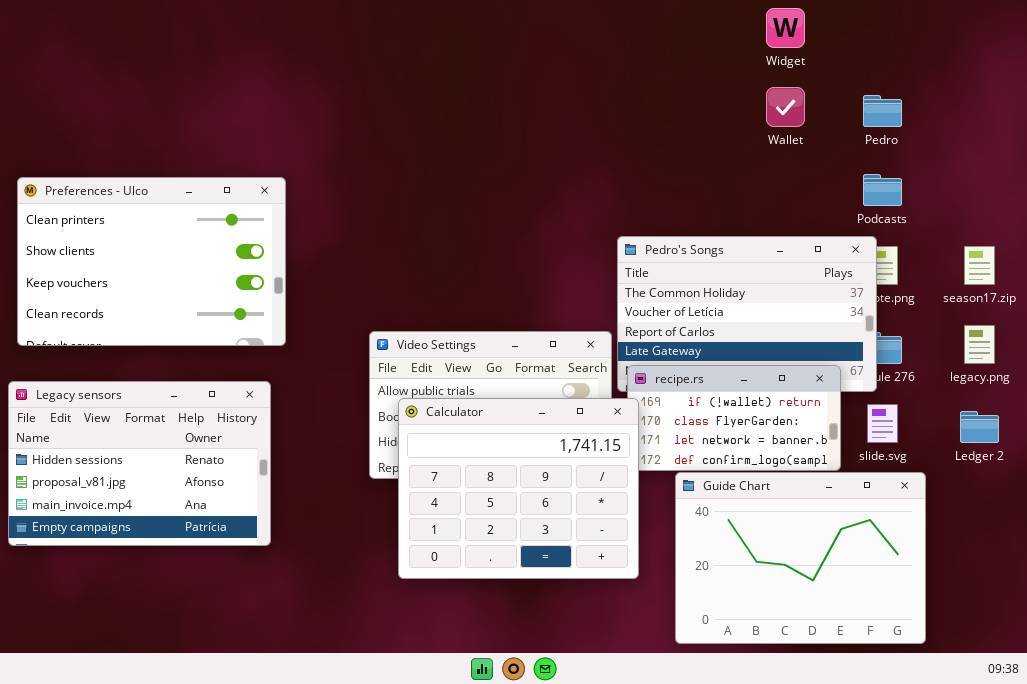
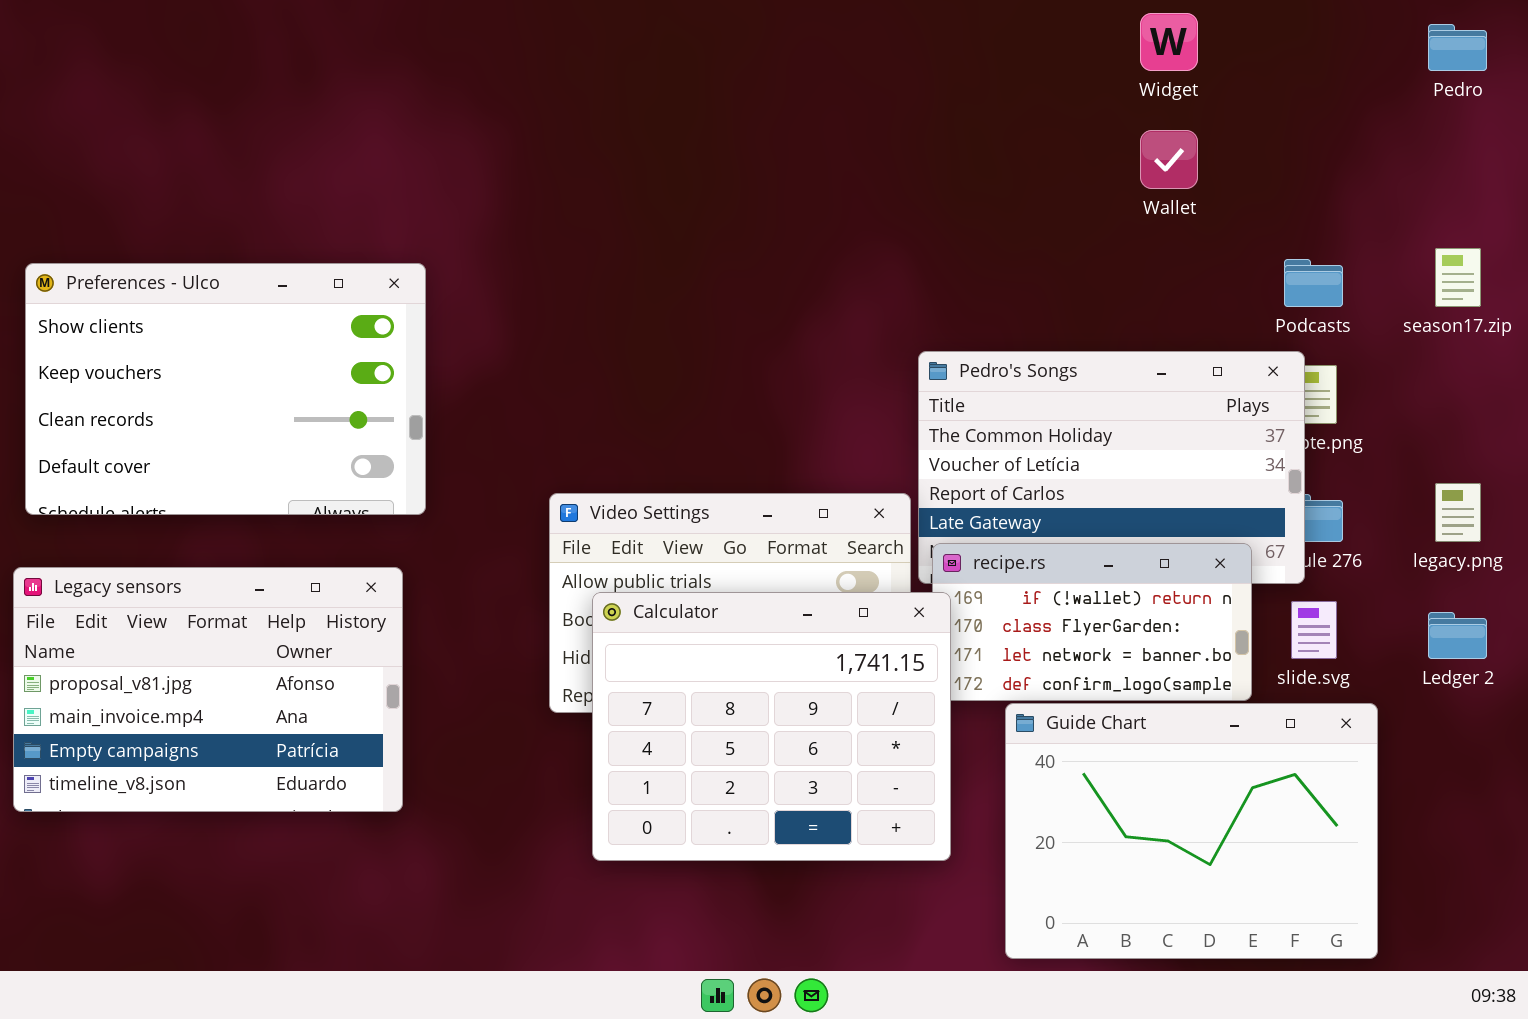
Pedro: [863,95,902,127] -> [1428,24,1487,71], moved
Preferences - Ulco: [17,177,286,346] -> [25,263,426,515], scrolled down 1 row
season17.zip: [964,246,995,285] -> [1435,248,1481,307], moved
Legacy sensors: [8,381,271,546] -> [13,567,403,812], scrolled down 1 row

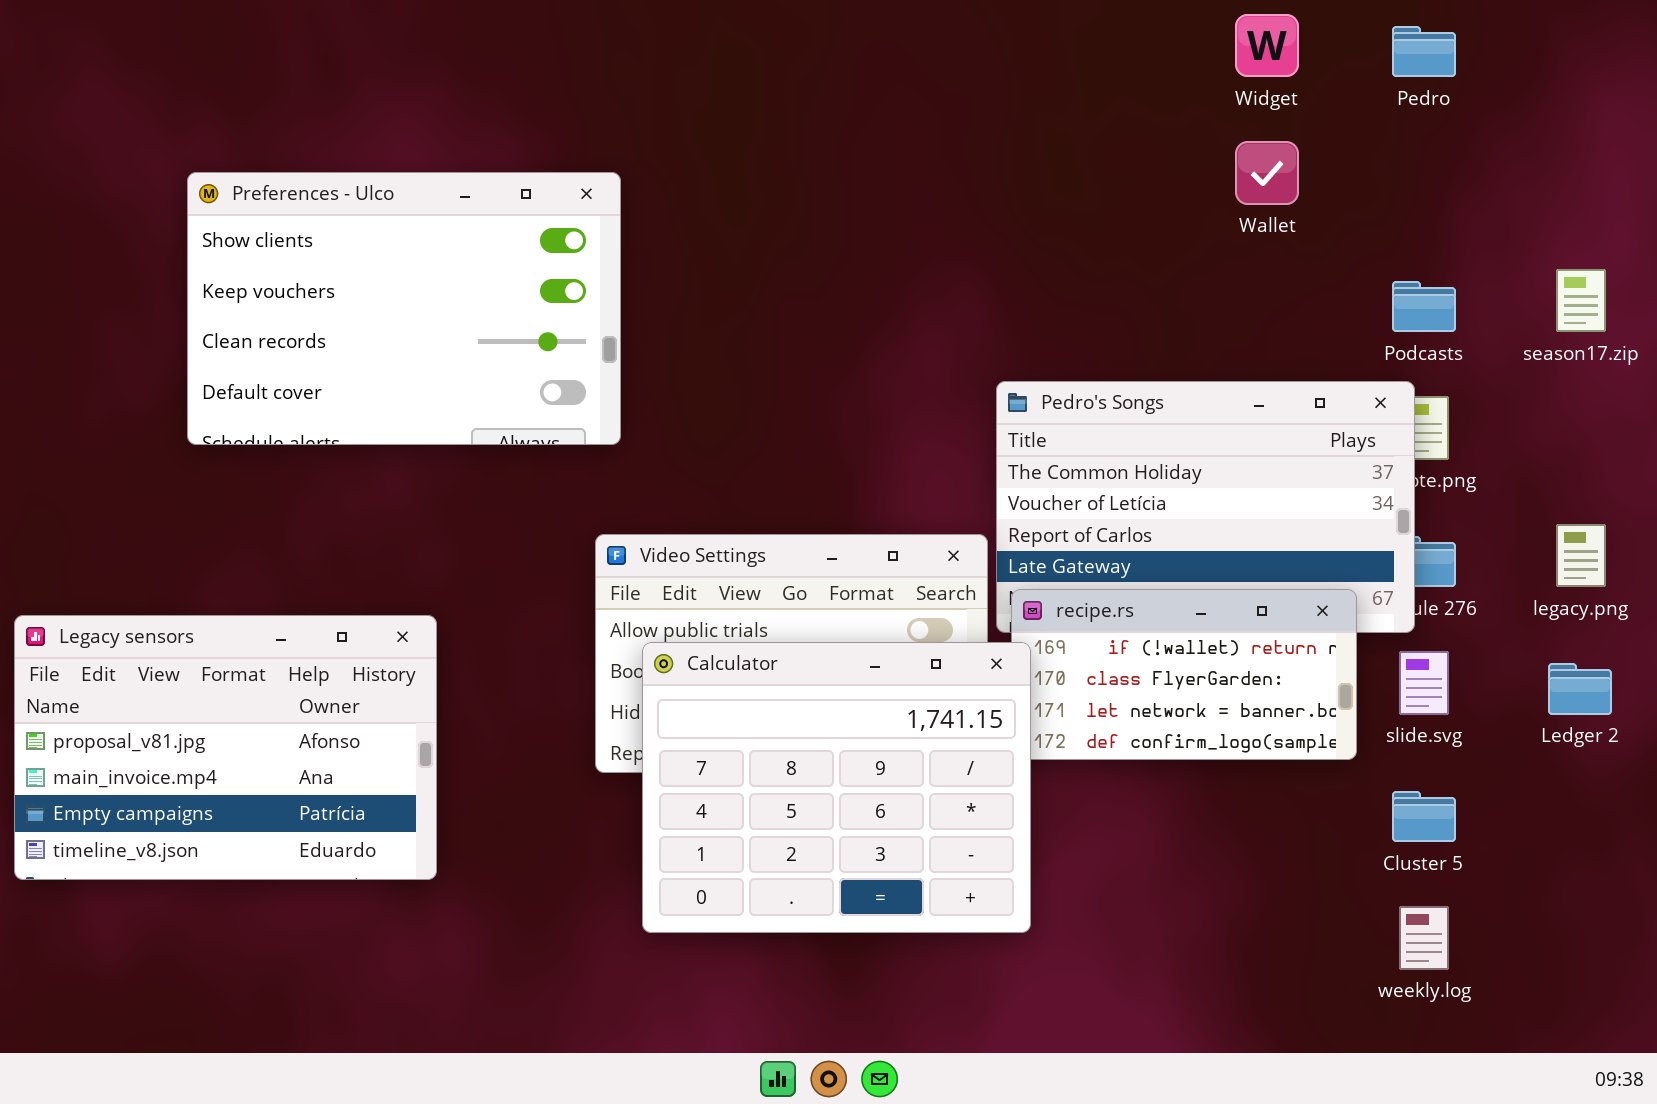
Pedro: [1428,24,1487,71] -> [1392,26,1456,77], moved
Preferences - Ulco: [25,263,426,515] -> [187,172,621,445], moved
Guide Chart: [1005,703,1378,959] -> none, closed

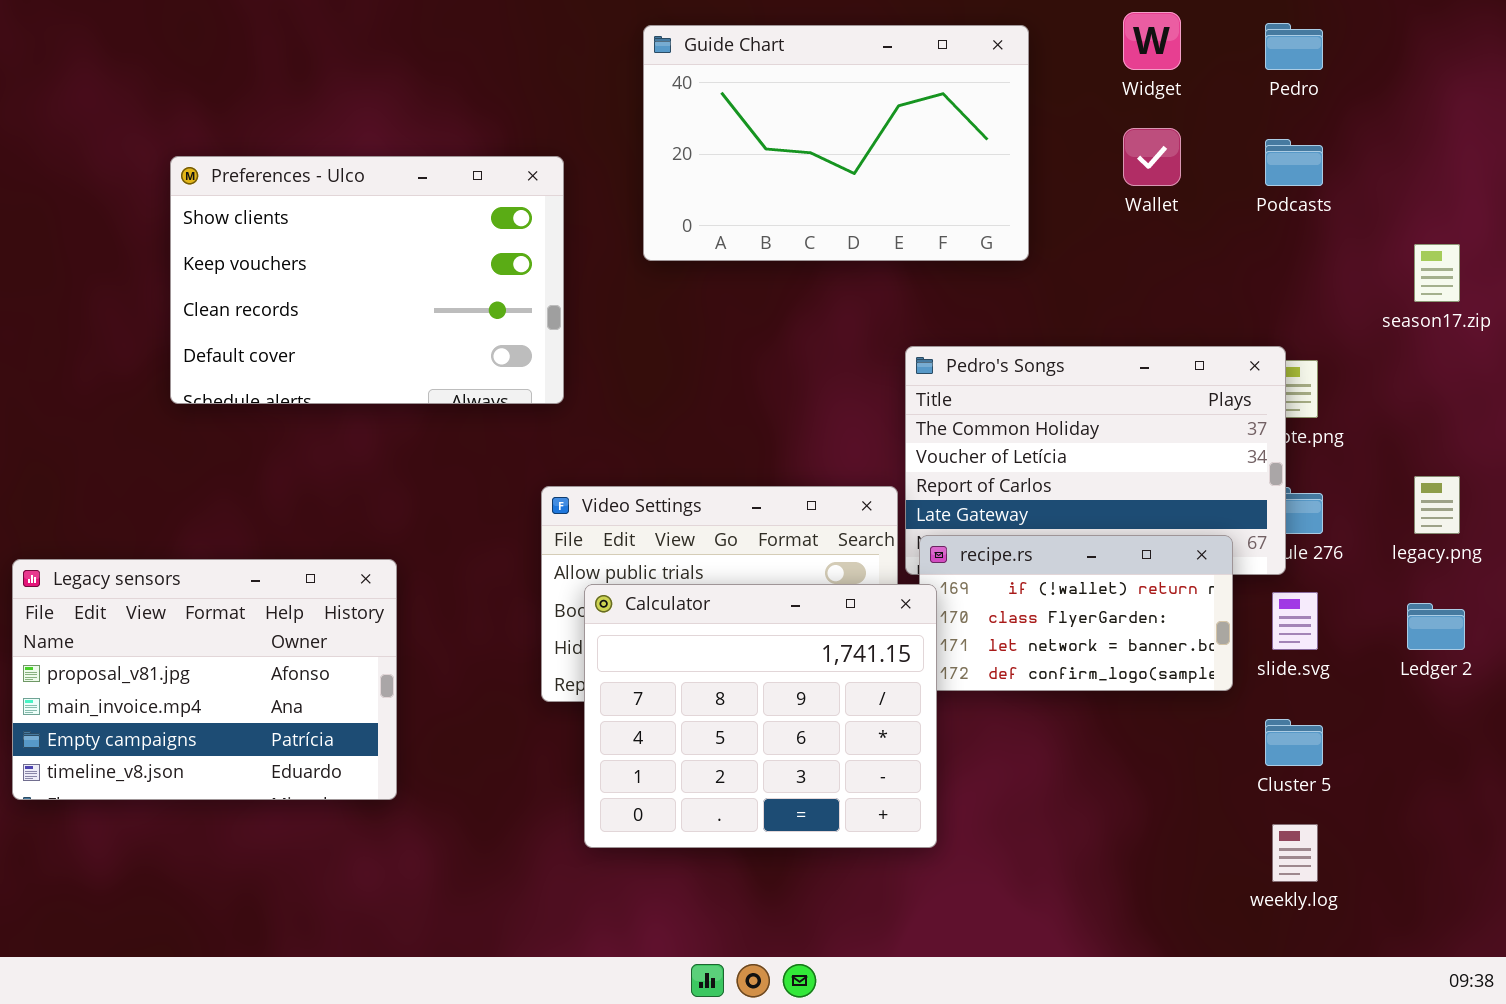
Guide Chart: none -> [643,25,1029,261], opened
Podcasts: [1392,281,1456,332] -> [1265,139,1323,186], moved

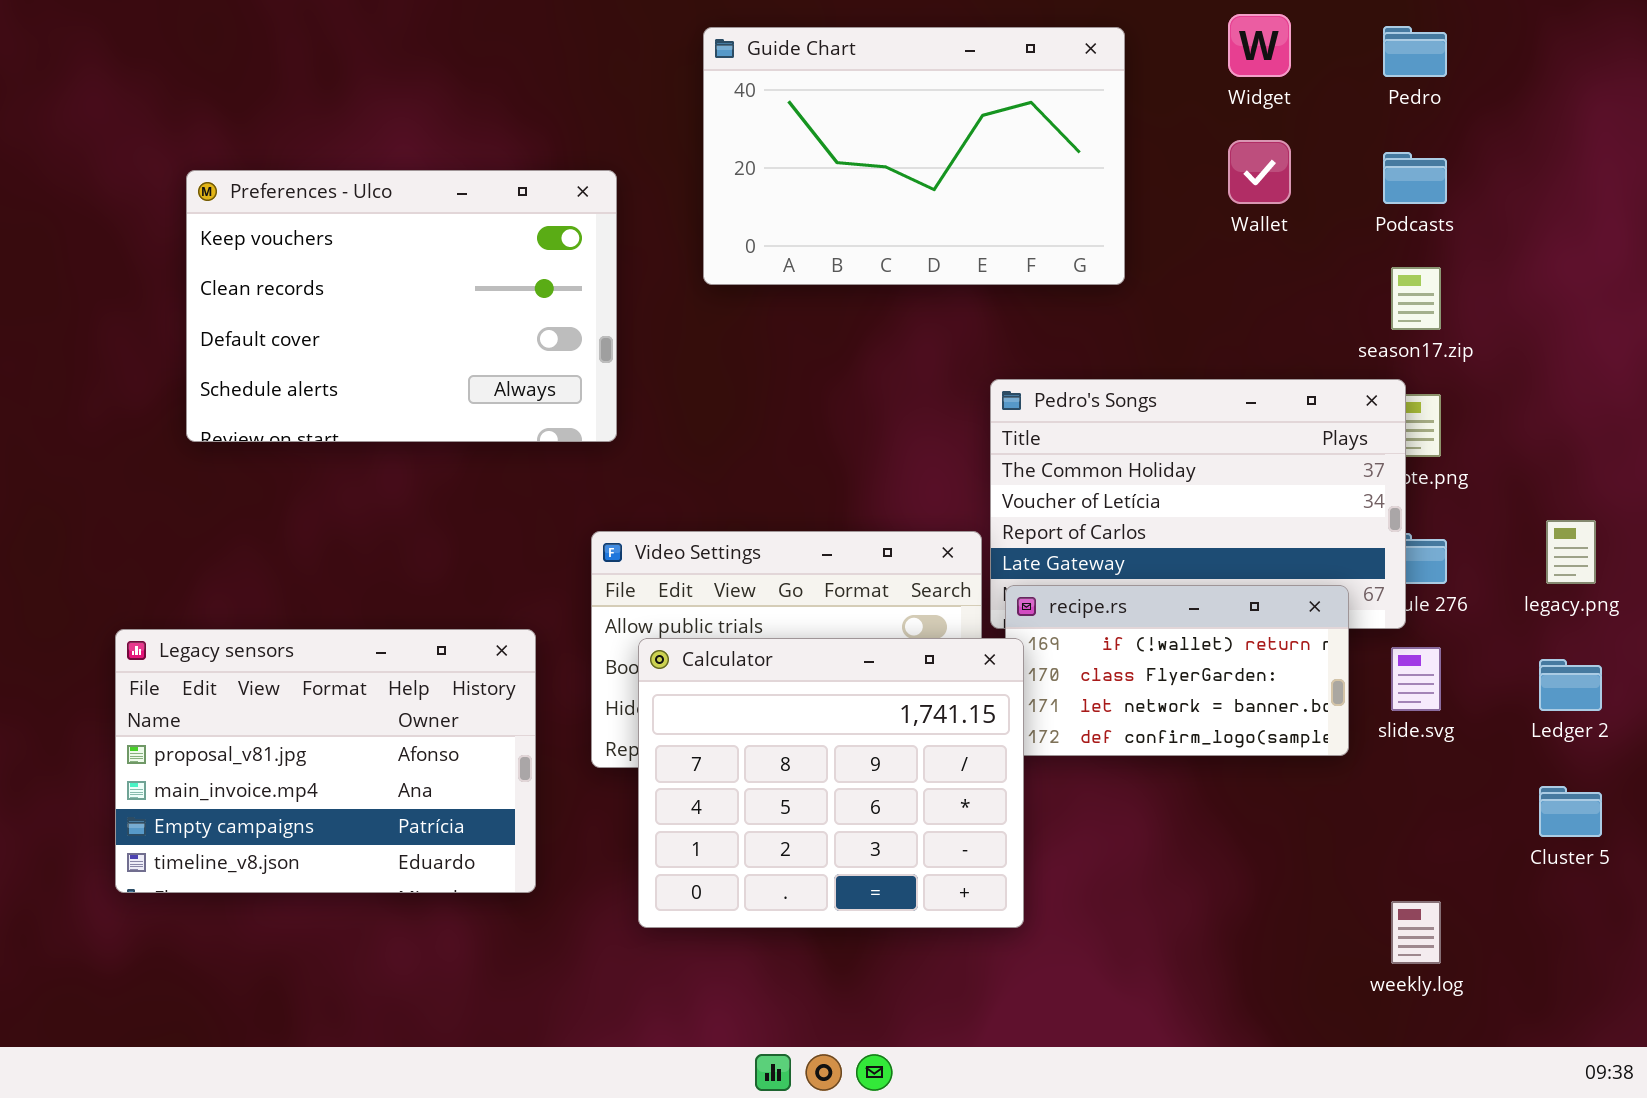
Preferences - Ulco: [170,156,564,404] -> [186,170,617,442], scrolled down 1 row
season17.zip: [1414,244,1460,302] -> [1391,267,1441,330], moved
Legacy sensors: [12,559,397,800] -> [115,629,536,893], moved
Cluster 5: [1265,719,1323,766] -> [1539,786,1602,837], moved

